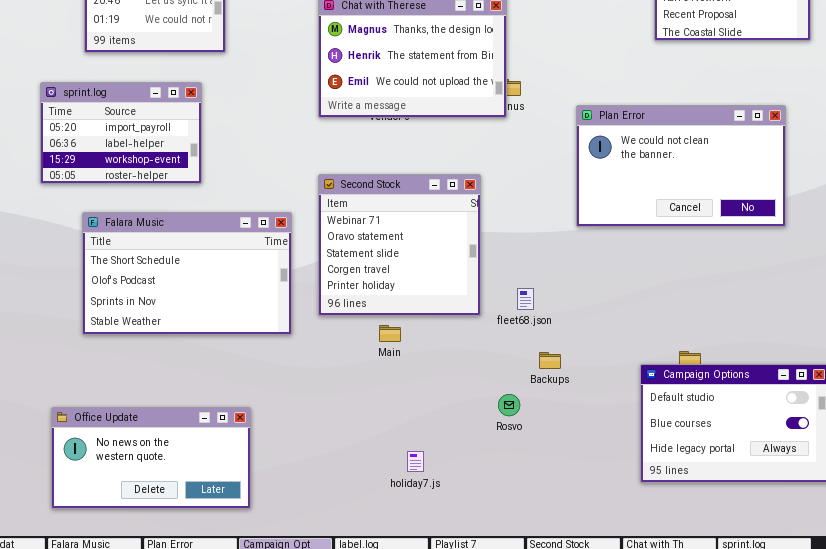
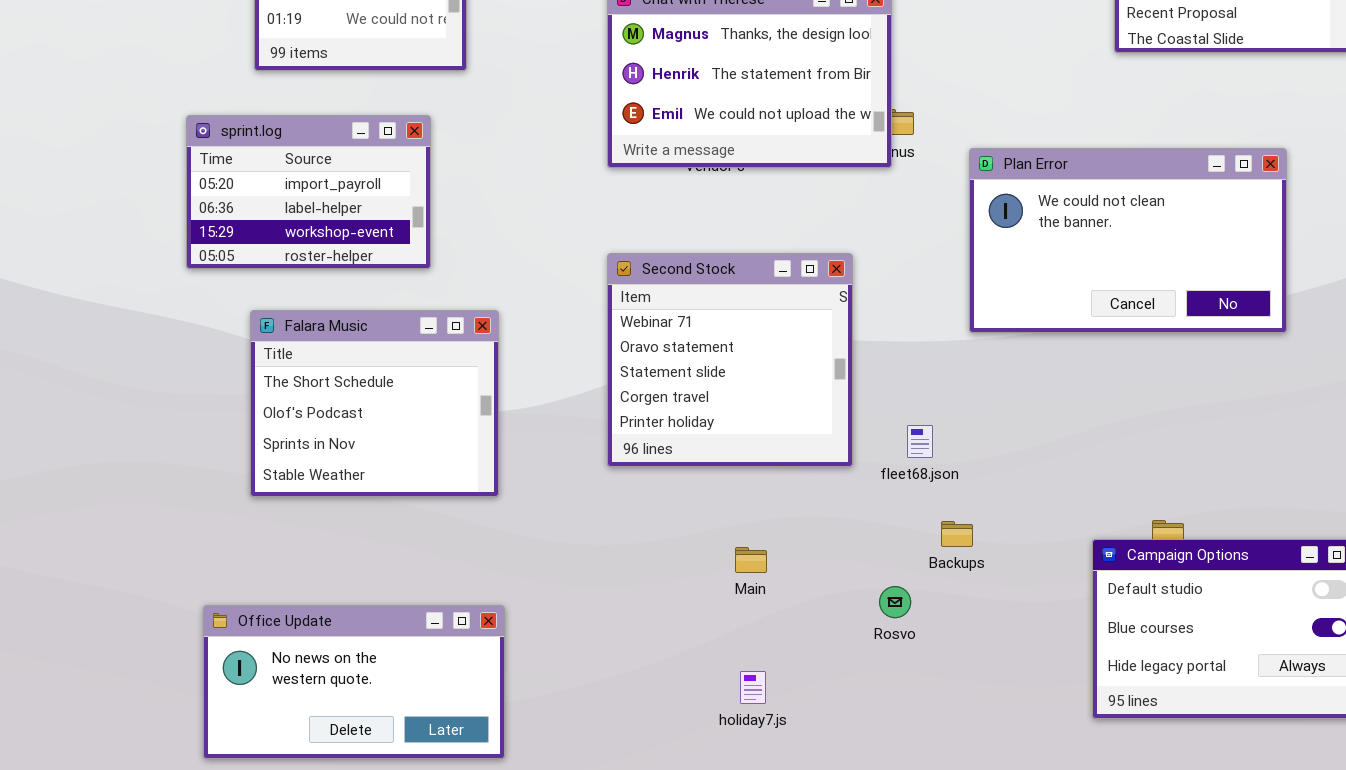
Plan Error: [576,105,786,227] -> [969,148,1287,333], moved
Falara Music: [82,212,292,335] -> [250,310,499,497], resized
Main: [379,325,401,342] -> [735,547,767,573], moved

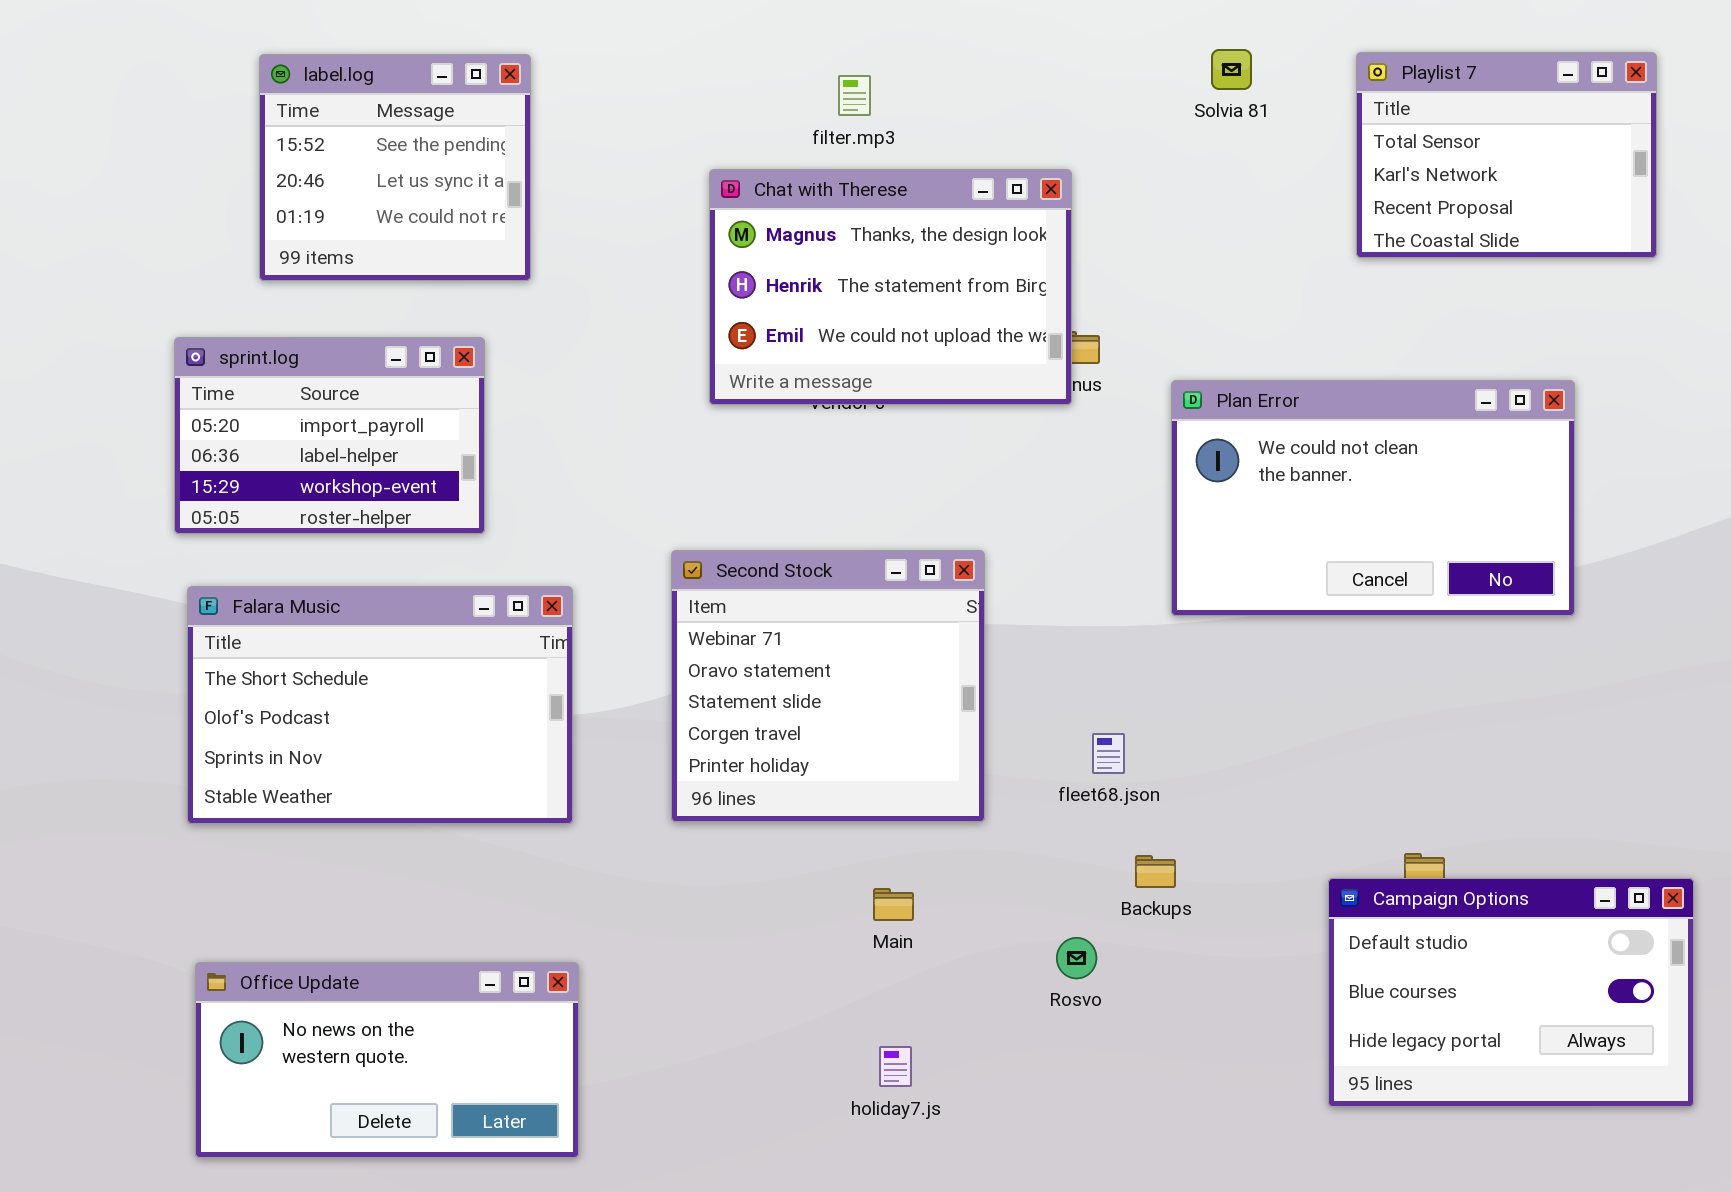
Second Stock: [607,253,853,467] -> [671,550,985,822], moved
Falara Music: [250,310,499,497] -> [187,586,573,824], resized

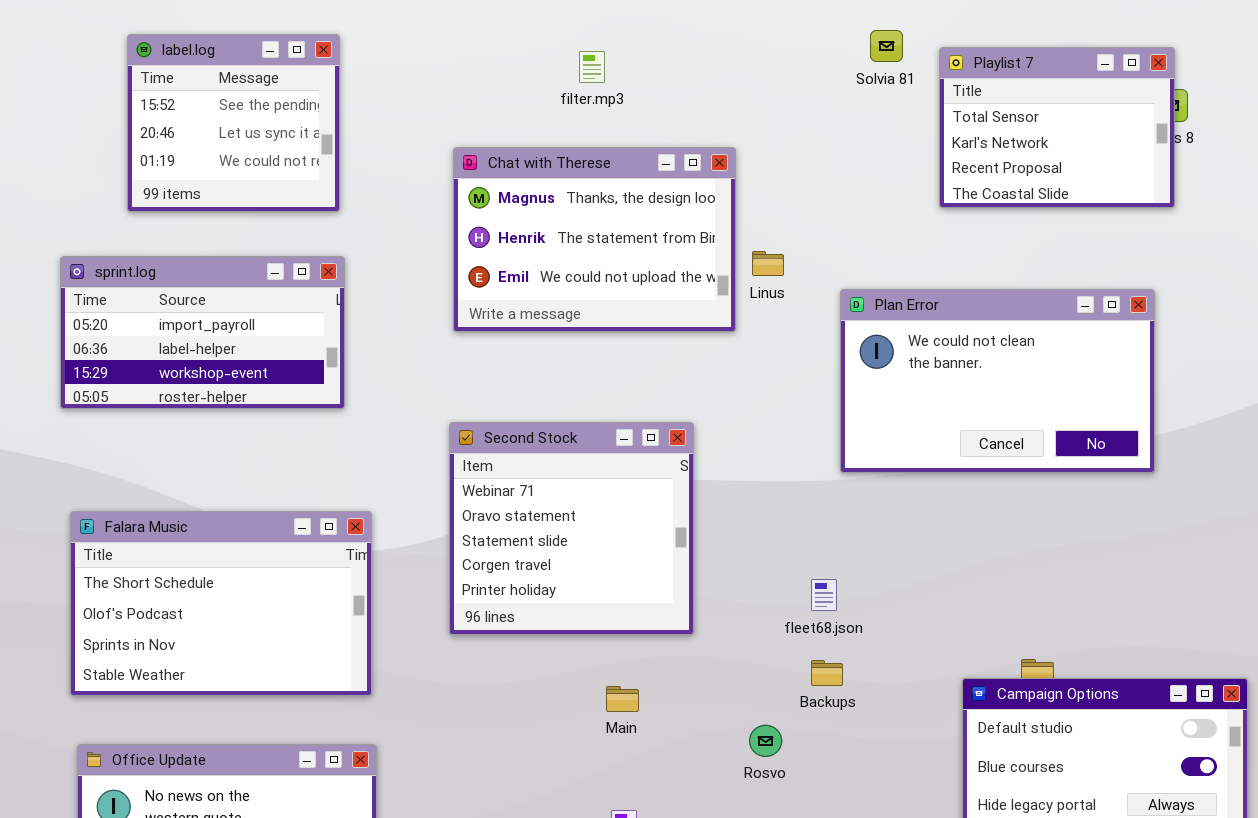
Playlist 7: [1356,52,1657,258] -> [939,47,1175,208], moved
Chat with Therese: [709,169,1072,405] -> [453,147,736,332], moved
sprint.log: [174,337,485,534] -> [60,256,345,409], resized
Falara Music: [187,586,573,824] -> [70,511,372,696], moved
fleet68.json: [1092,733,1125,774] -> [811,579,837,611], moved

